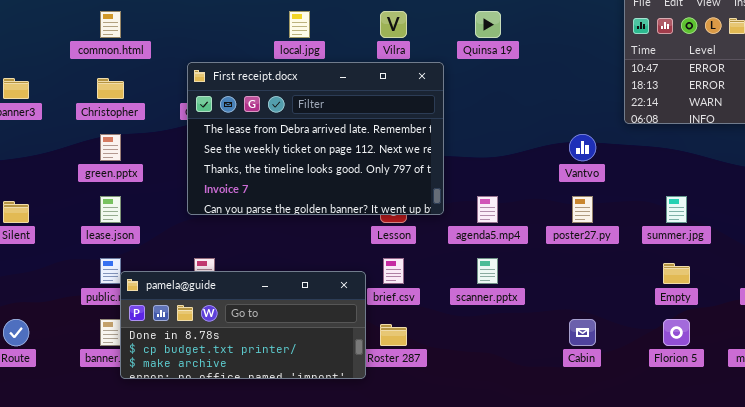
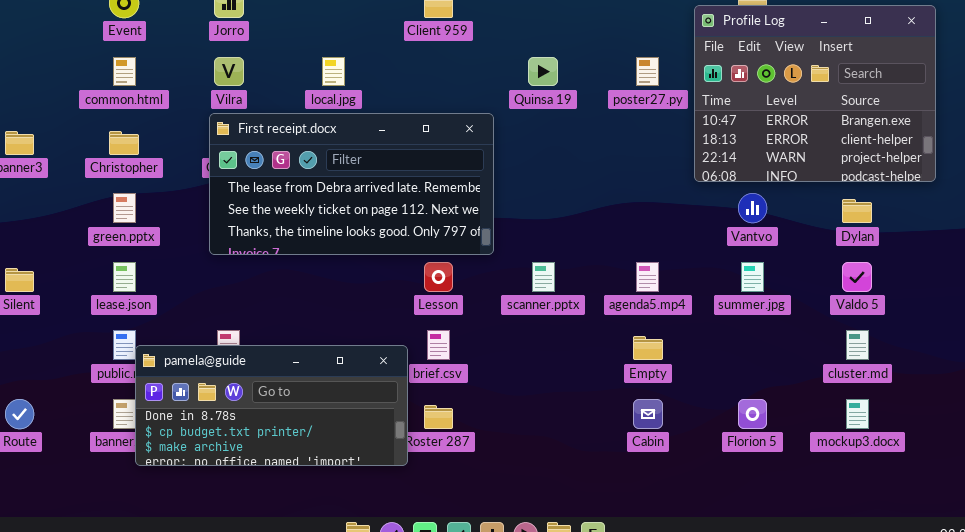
Vilra: [380,11,407,38] -> [214,57,244,86], moved
First receipt.docx: [187,62,444,215] -> [209,113,494,255], resized
Vantvo: [569,134,596,161] -> [738,193,767,223], moved
agenda5.mp4: [477,196,498,223] -> [636,262,659,292], moved
poster27.py: [572,196,593,223] -> [636,57,659,86], moved
scanner.pptx: [477,258,498,284] -> [532,262,555,292], moved
Empty: [663,263,690,284] -> [633,336,663,360], moved

